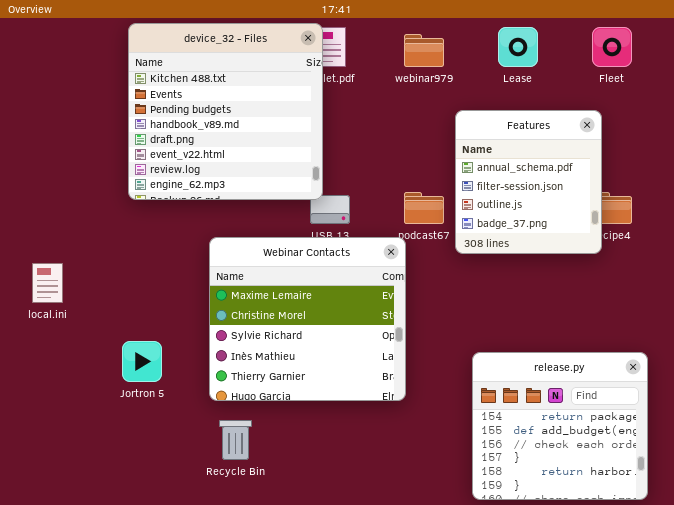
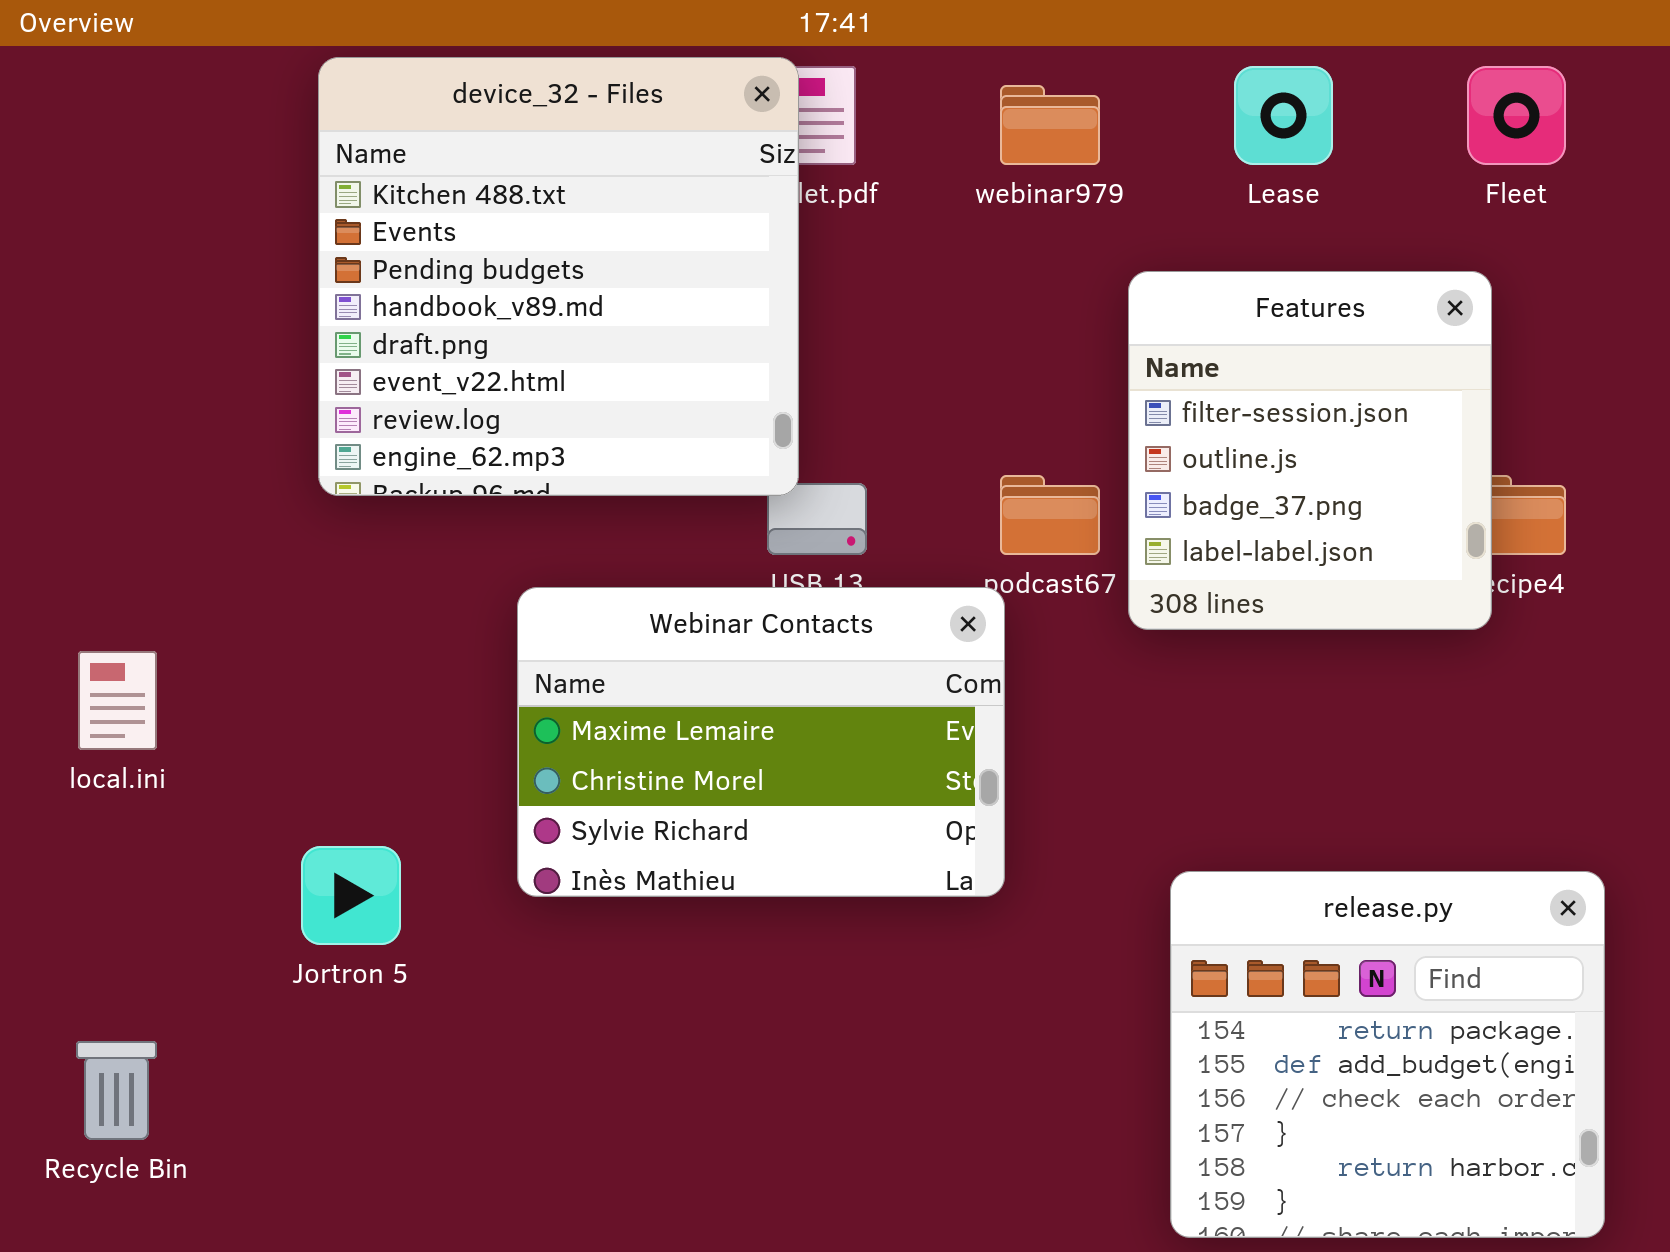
Features: [455,110,602,254] -> [1128,271,1492,630], scrolled down 1 row
Webinar Contacts: [209,237,406,401] -> [517,587,1005,897], resized
Recycle Bin: [219,420,252,460] -> [76,1041,157,1140], moved

